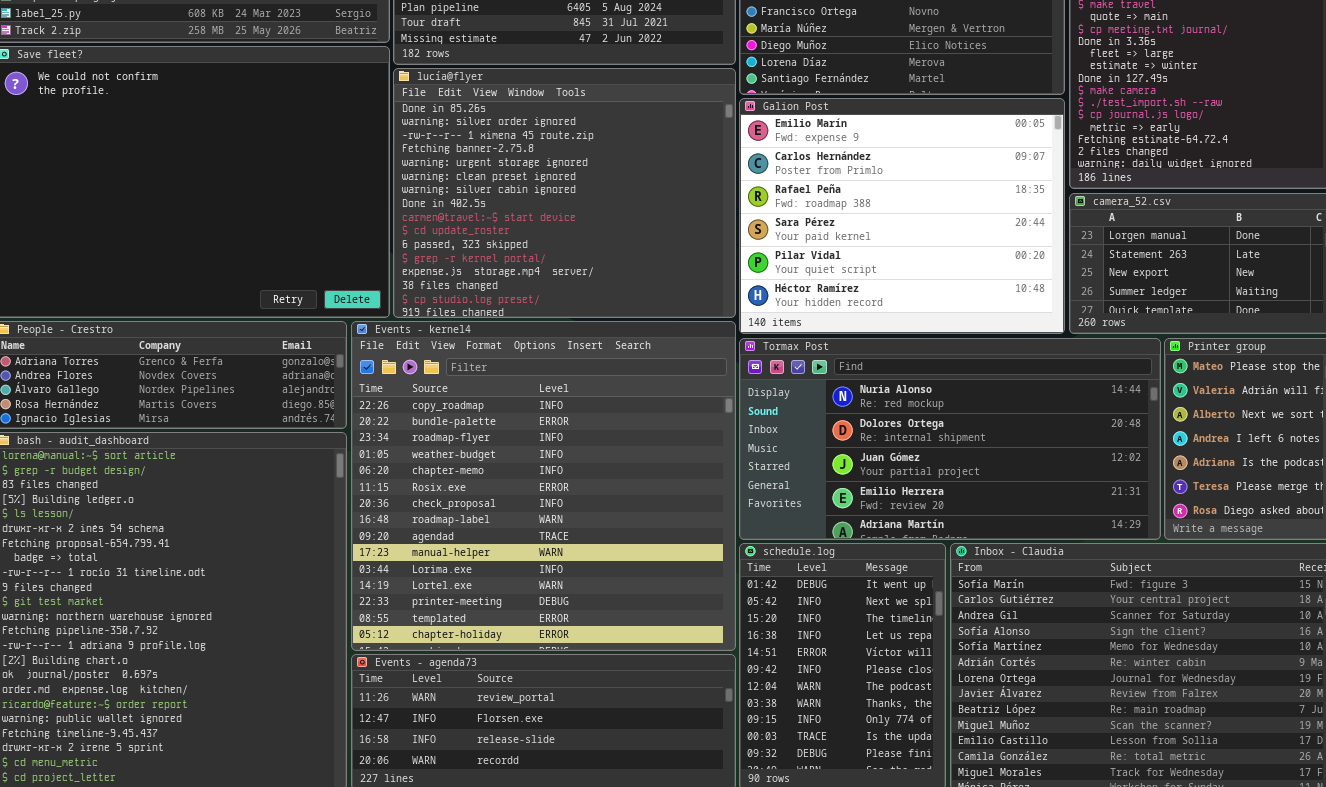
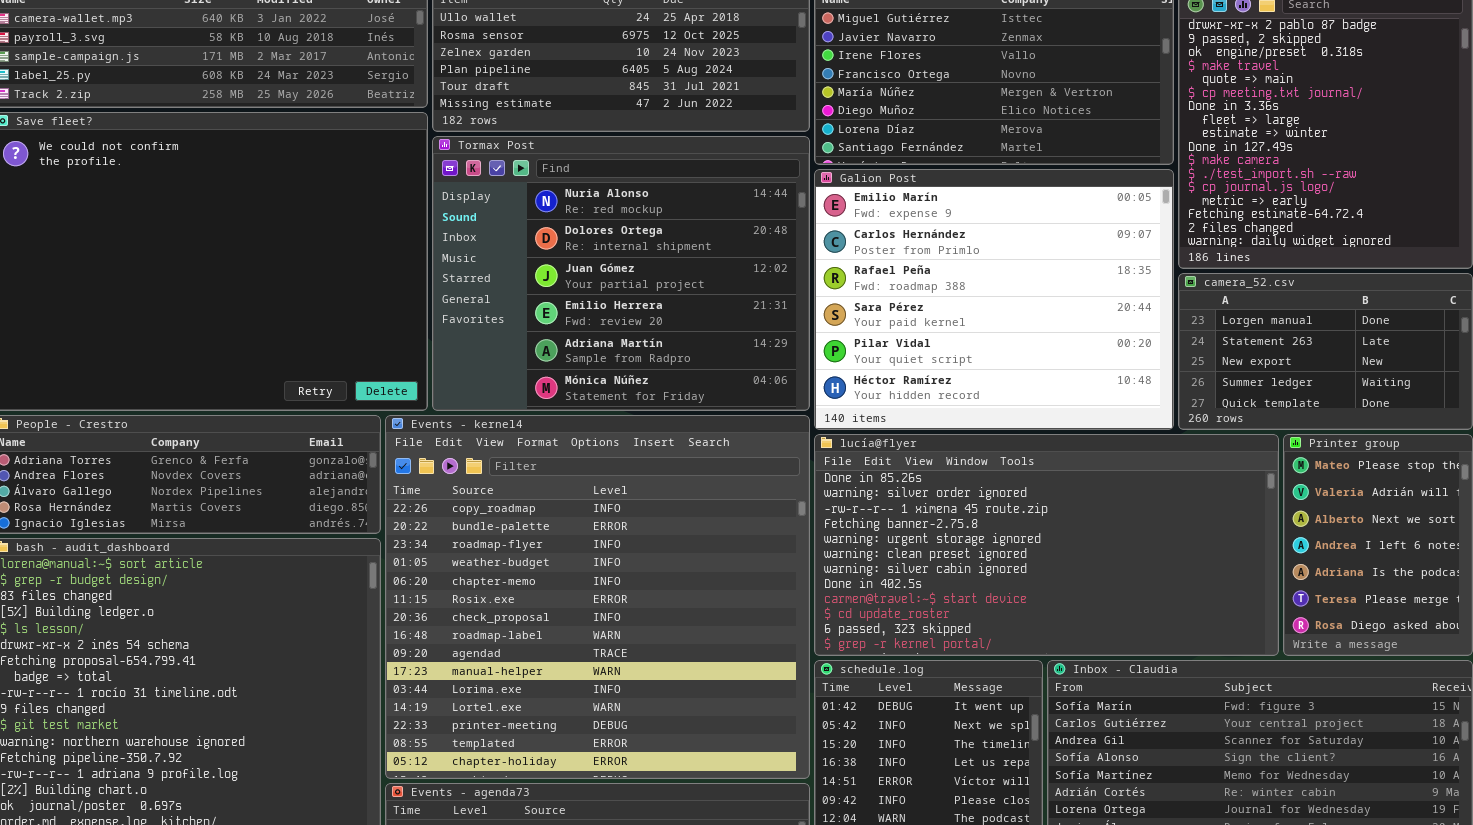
lucía@flyer: [393,68,736,318] -> [814,434,1279,656], moved, resized
Tormax Post: [739,338,1161,540] -> [432,136,810,411], moved, resized

